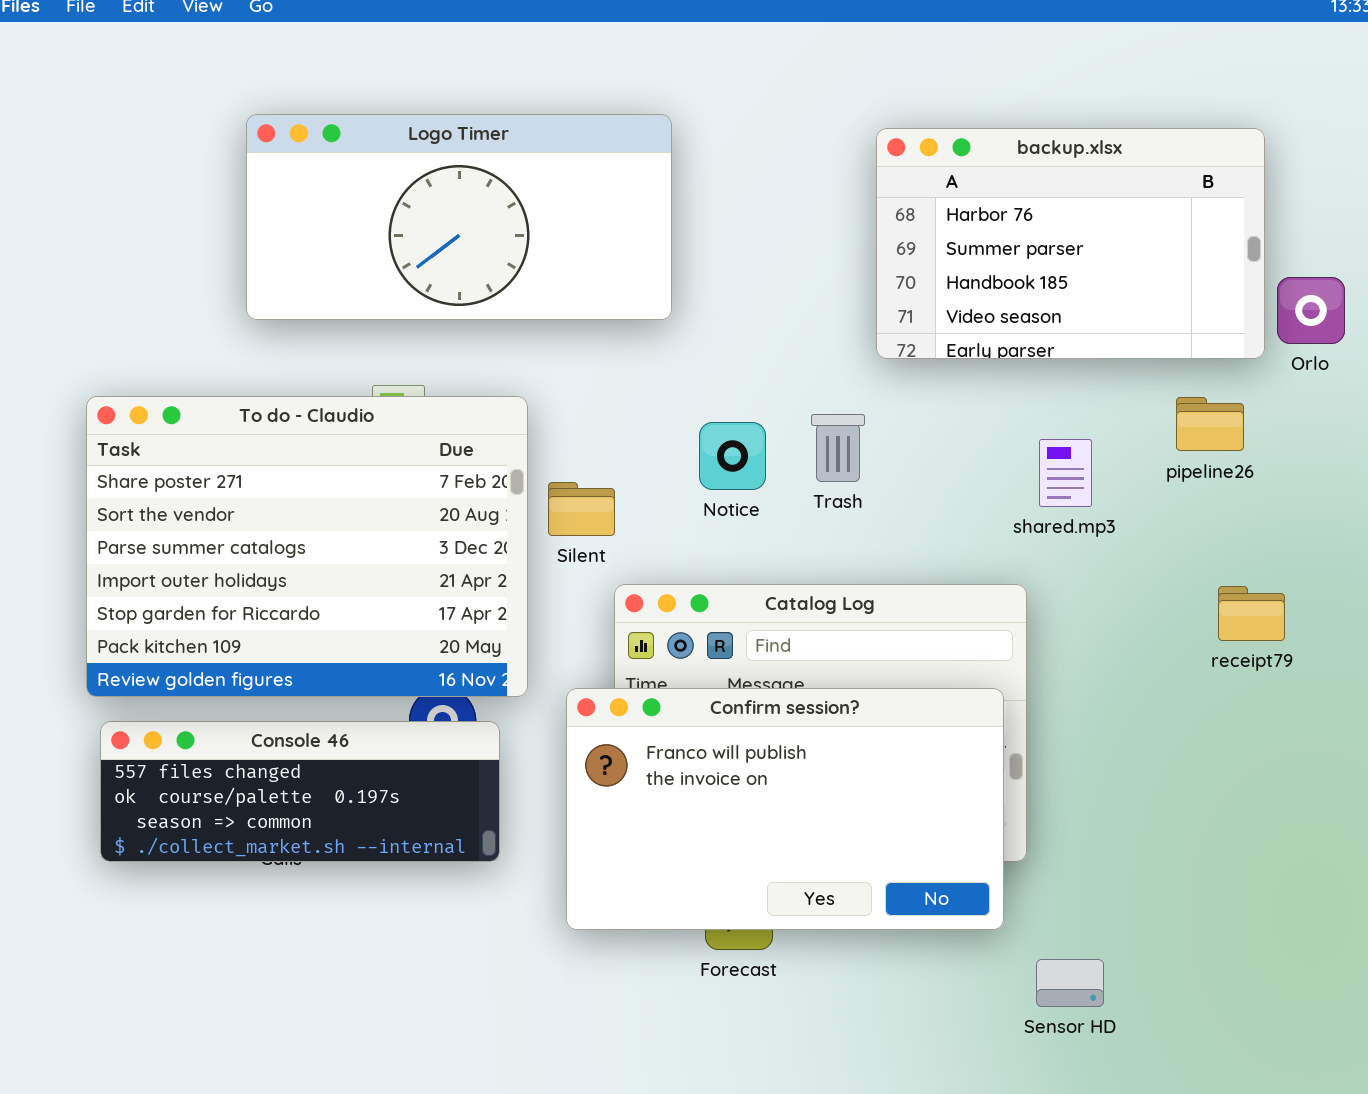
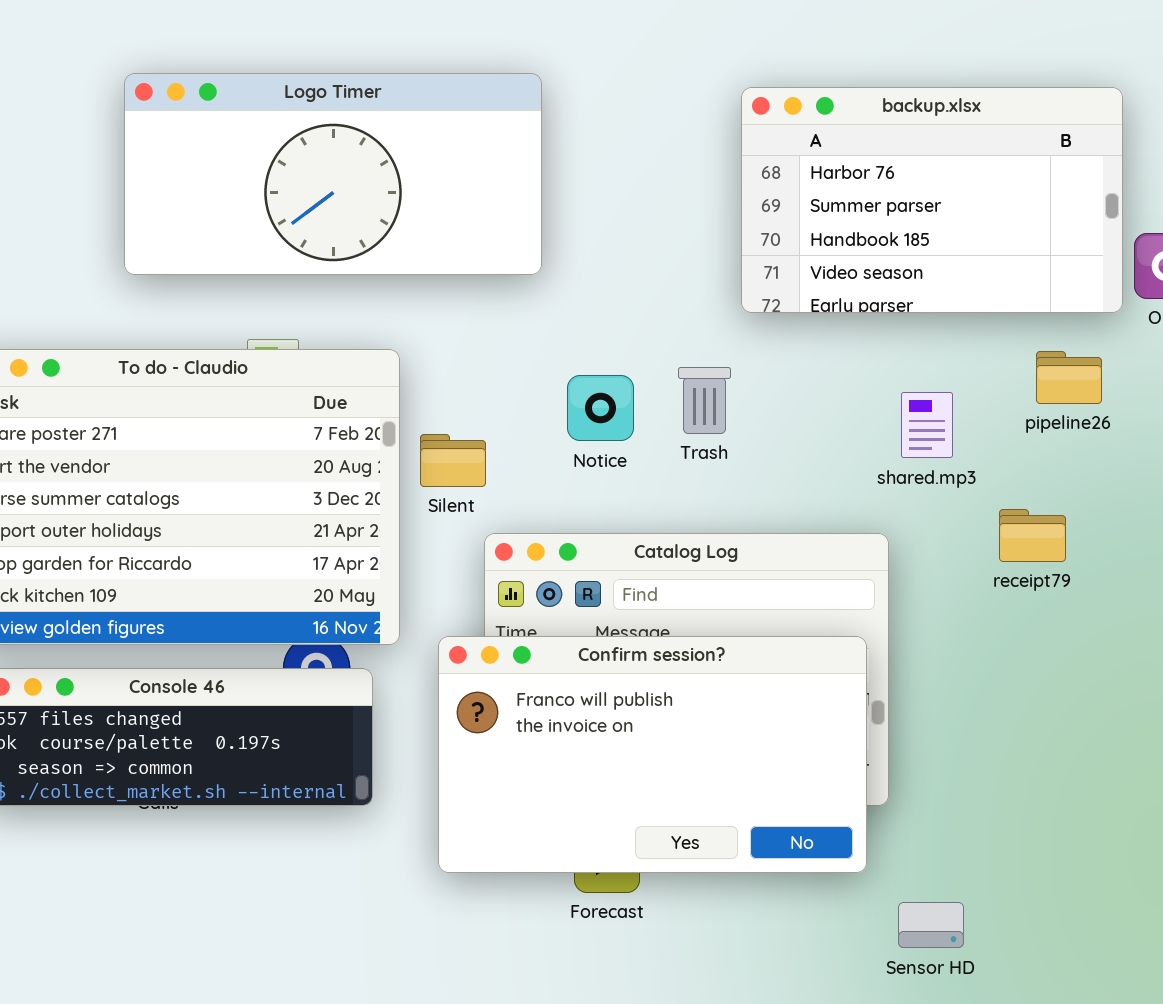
receipt79: [1218,586,1285,641] -> [999,509,1066,562], moved

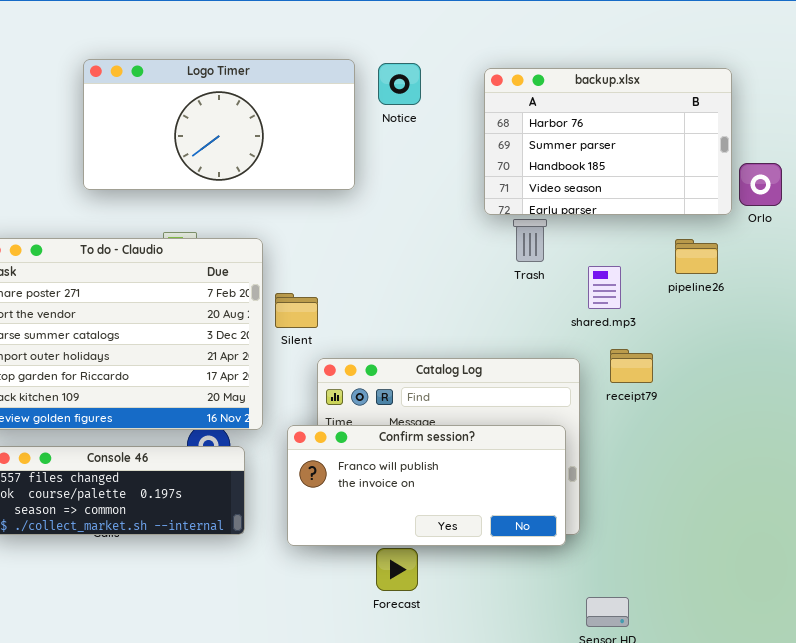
Trash: [678,367,731,434] -> [513,219,547,262], moved
Notice: [567,375,634,441] -> [378,63,421,105], moved
receipt79: [999,509,1066,562] -> [610,349,653,383], moved
Confirm session?: [438,636,867,873] -> [287,425,566,546], resized

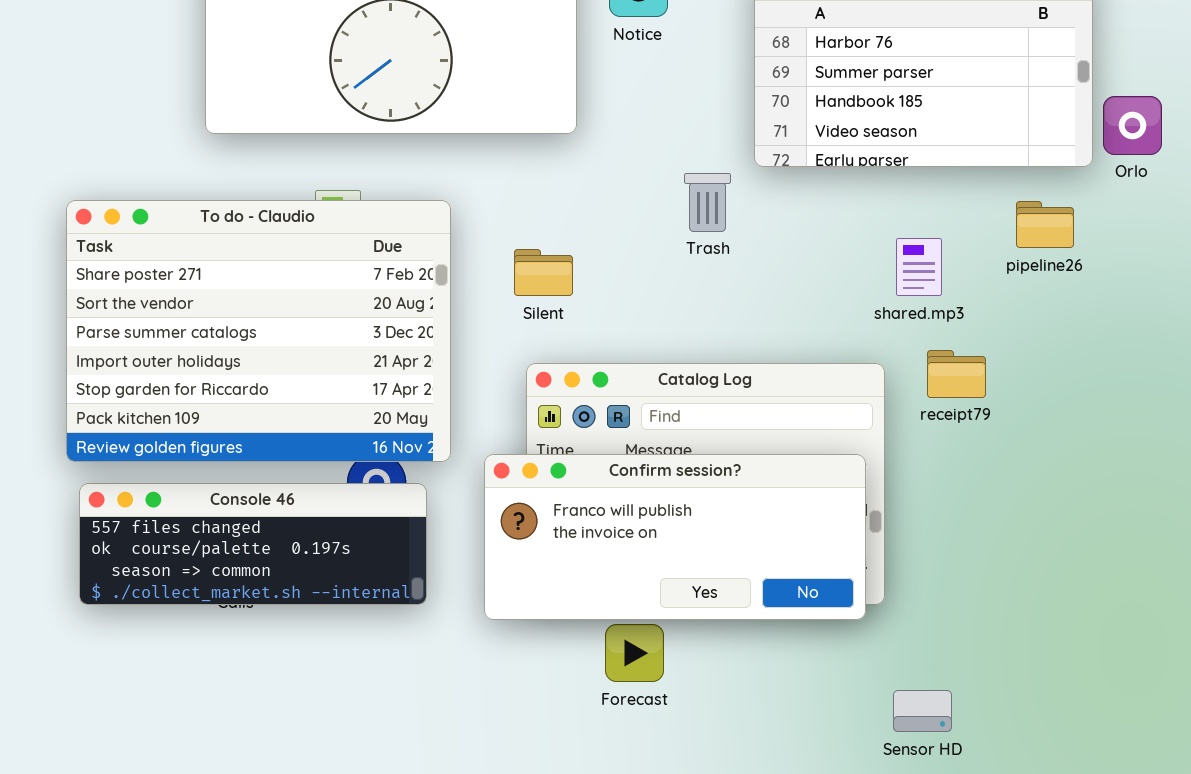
Trash: [513,219,547,262] -> [684,173,731,232], moved
Silent: [275,293,318,328] -> [514,249,573,296], moved

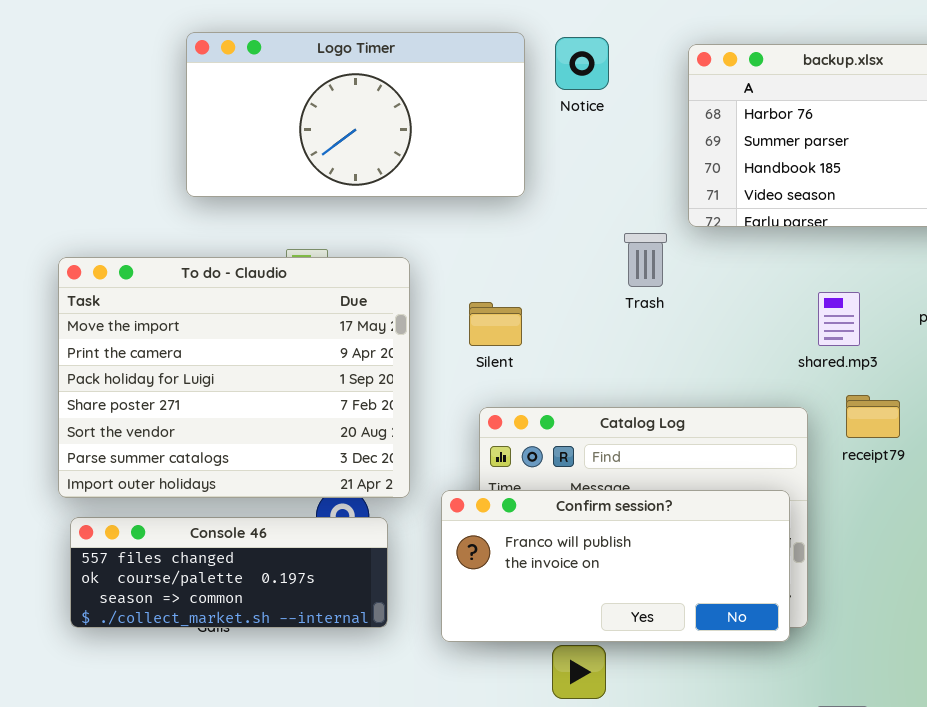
To do - Claudio: [66,200,451,462] -> [58,257,410,498], scrolled up 3 rows

